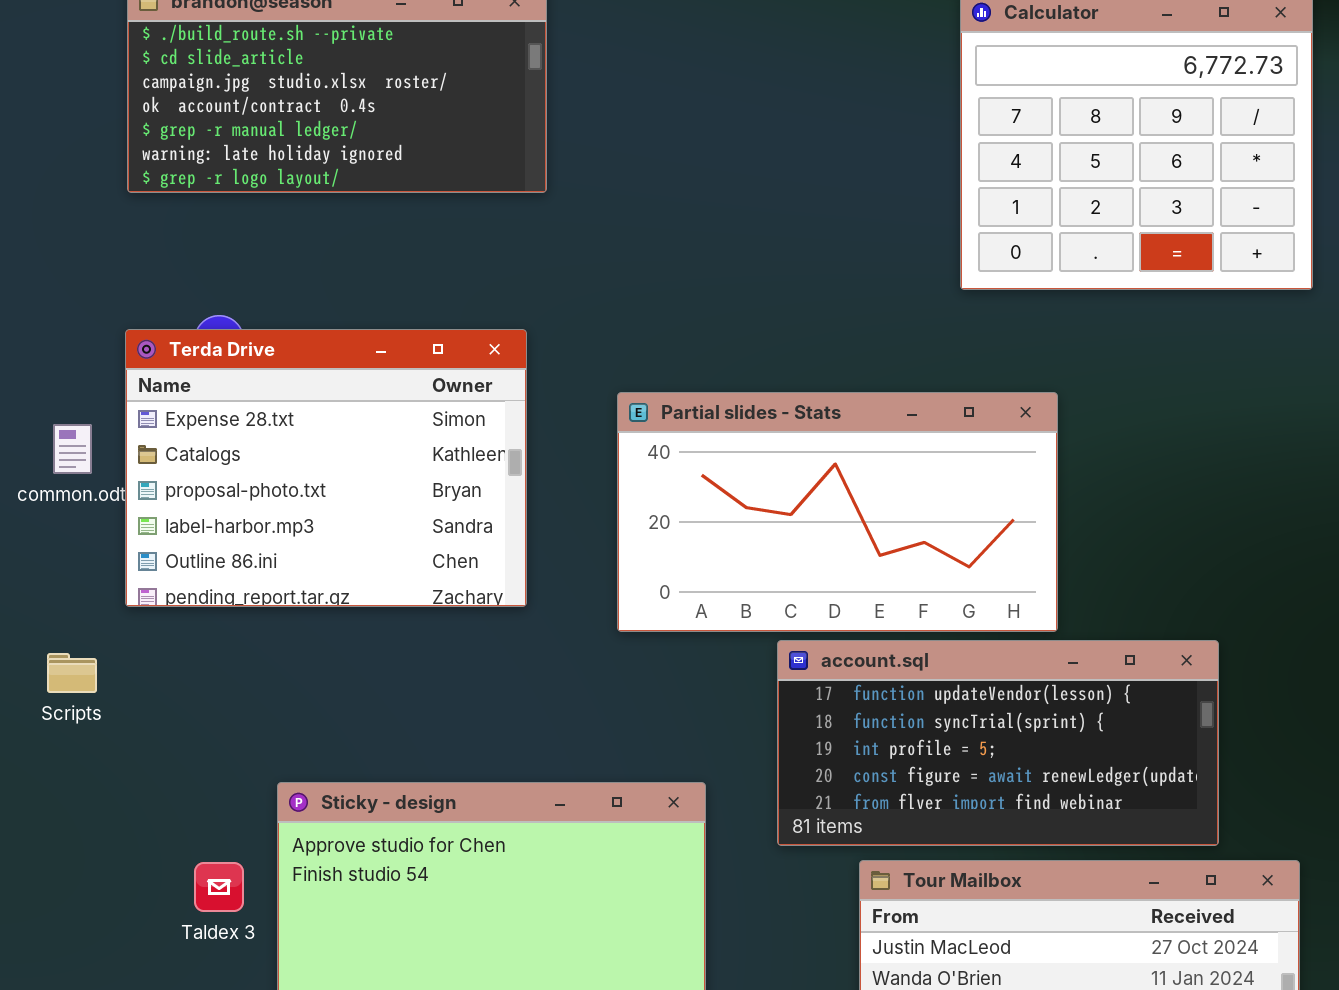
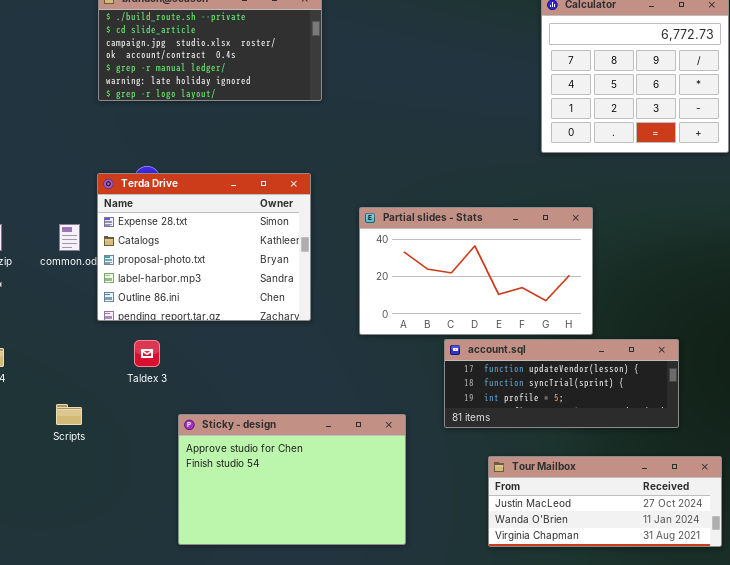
account.sql: [777,640,1219,846] -> [444,339,679,428], resized
Scripts: [47,653,97,693] -> [56,404,82,425], moved
Taldex 3: [194,862,244,912] -> [134,340,160,367], moved

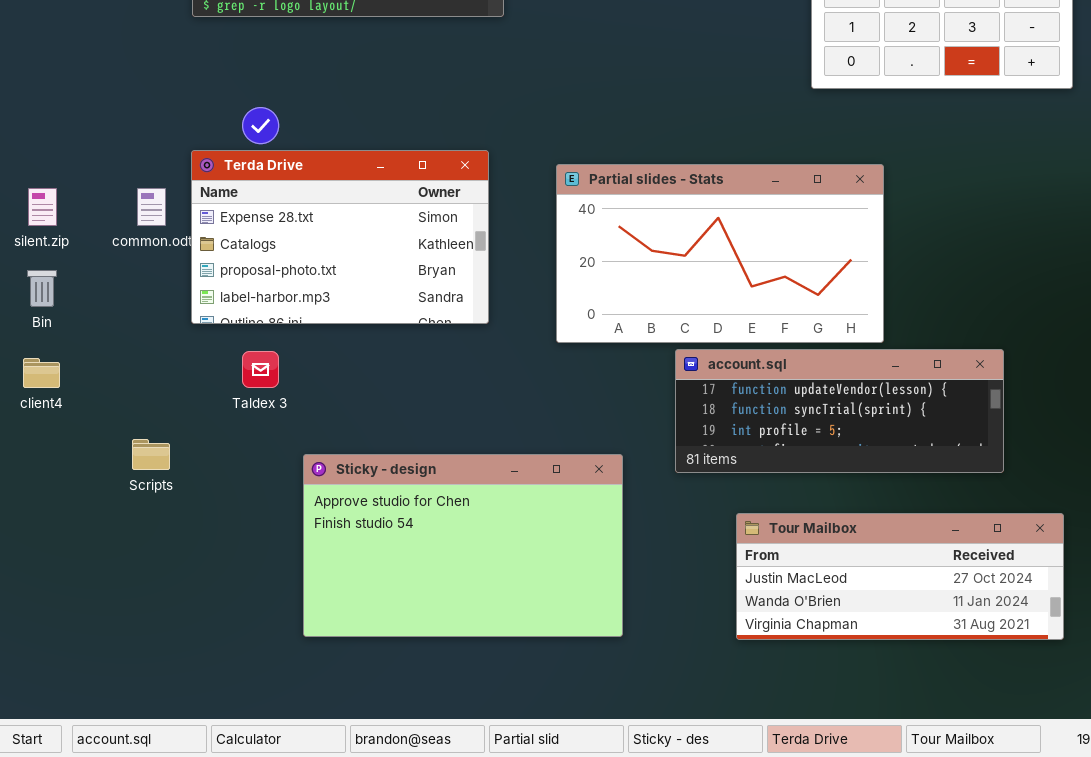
Terda Drive: [97,173,311,321] -> [191,150,489,324], resized

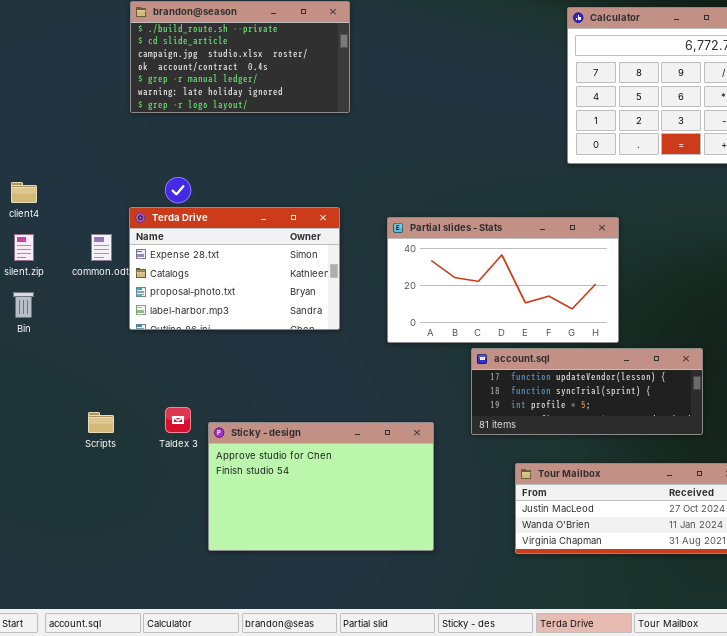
Taldex 3: [242,351,279,388] -> [165,407,191,433], moved
client4: [23,358,60,388] -> [11,182,37,203], moved

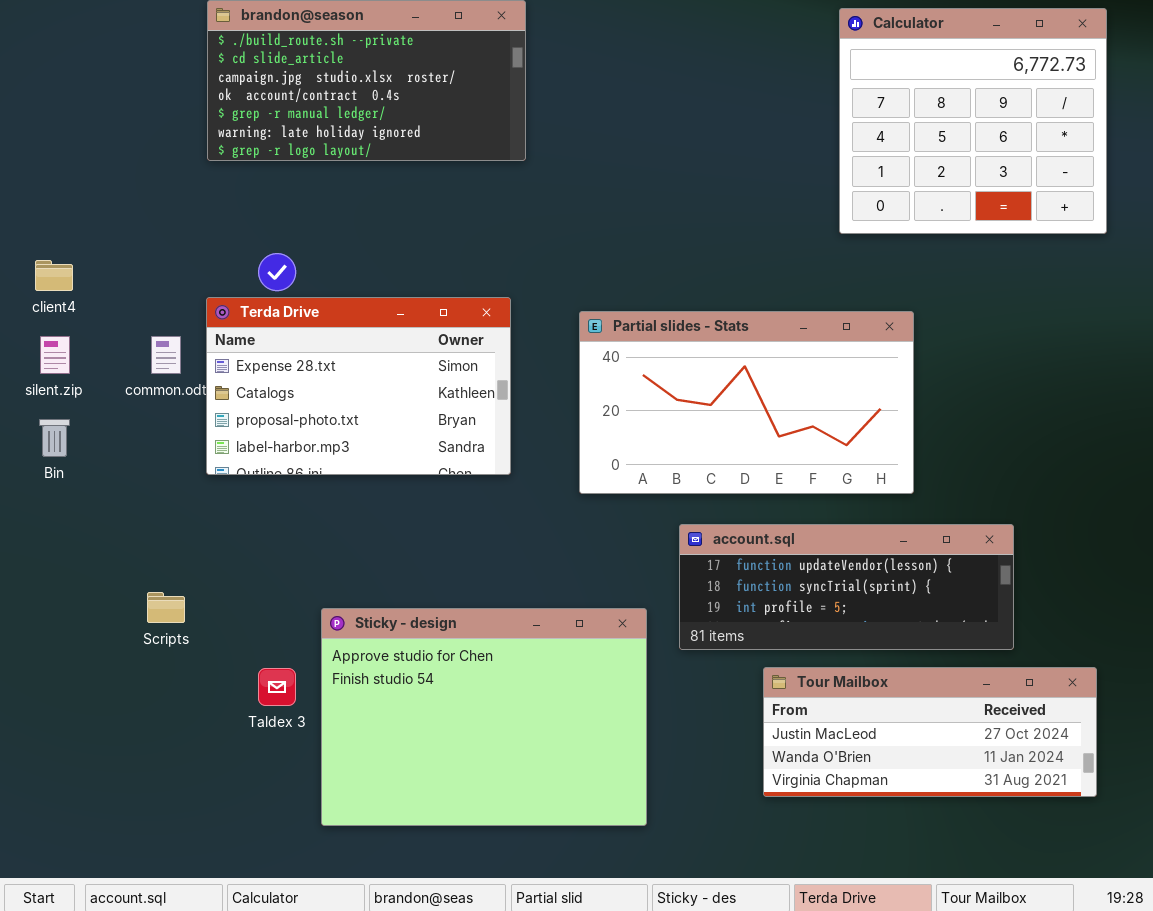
account.sql: [471,348,703,435] -> [679,524,1014,650], moved
Taldex 3: [165,407,191,433] -> [258,668,296,706], moved
Sticky - design: [208,422,434,551] -> [321,608,647,826], resized

